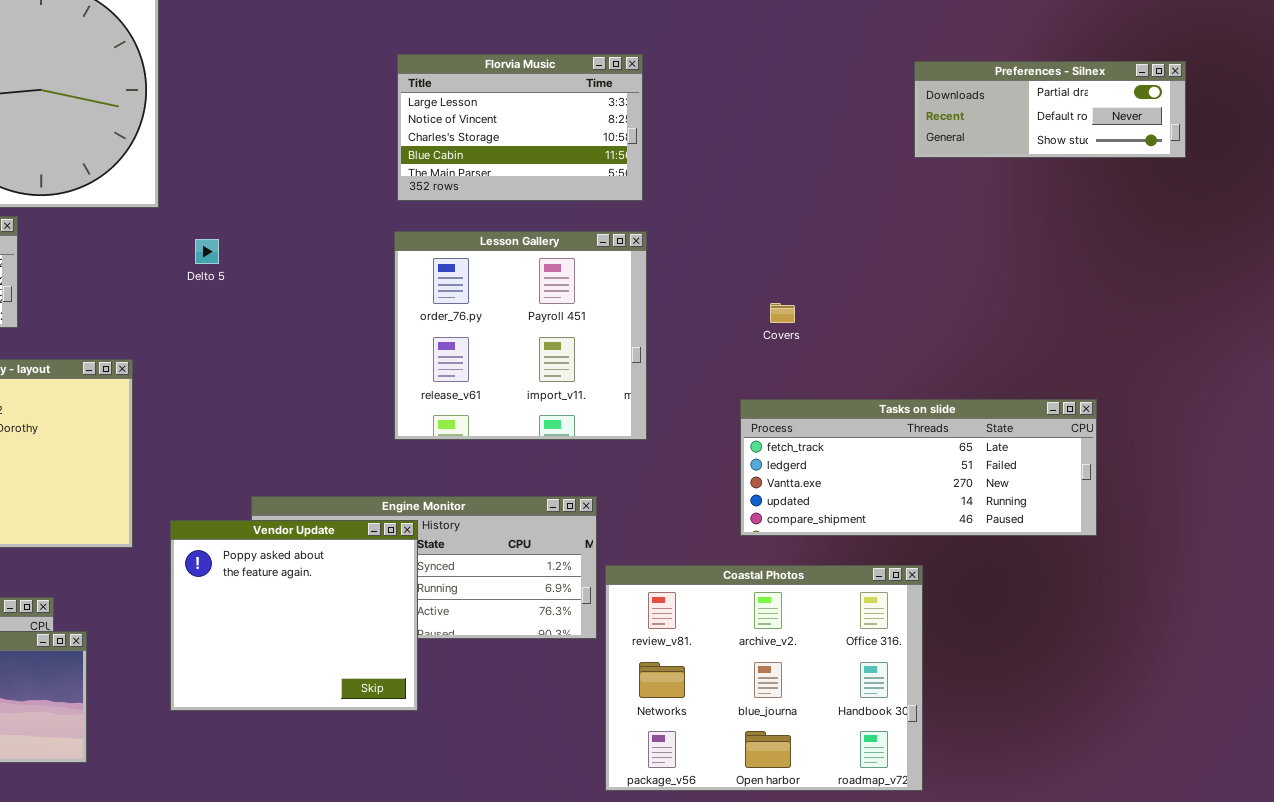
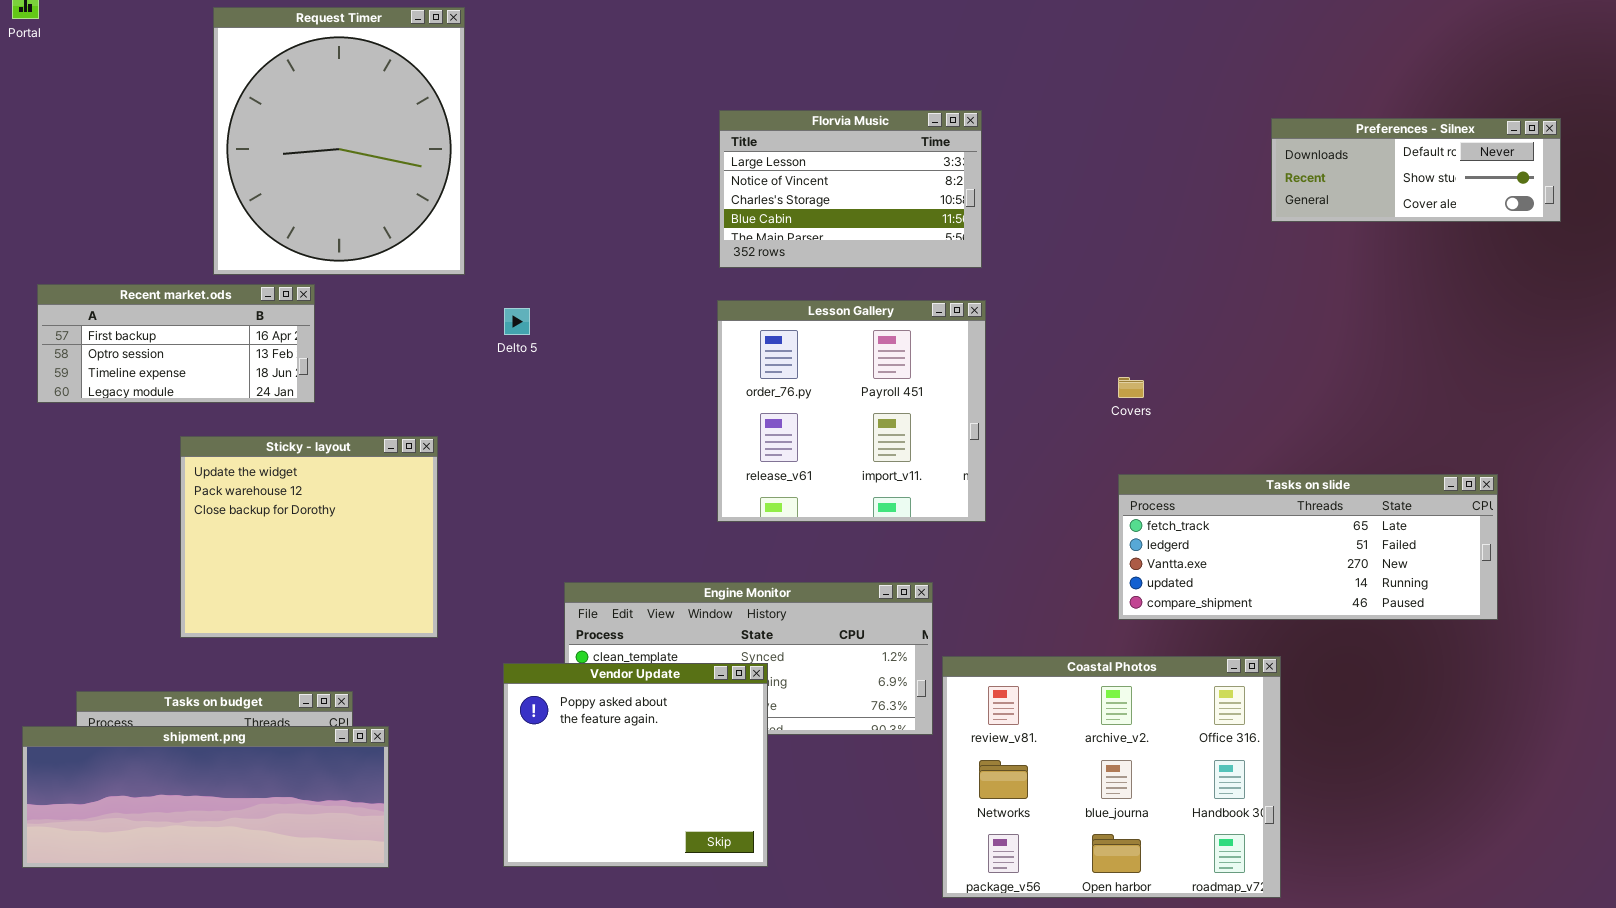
Preferences - Silnex: [914,61,1186,158] -> [1271,118,1561,222], scrolled down 1 row
Tasks on slide: [740,399,1097,536] -> [1118,474,1498,620], moved
Vendor Update: [170,520,418,711] -> [503,663,768,867], moved

